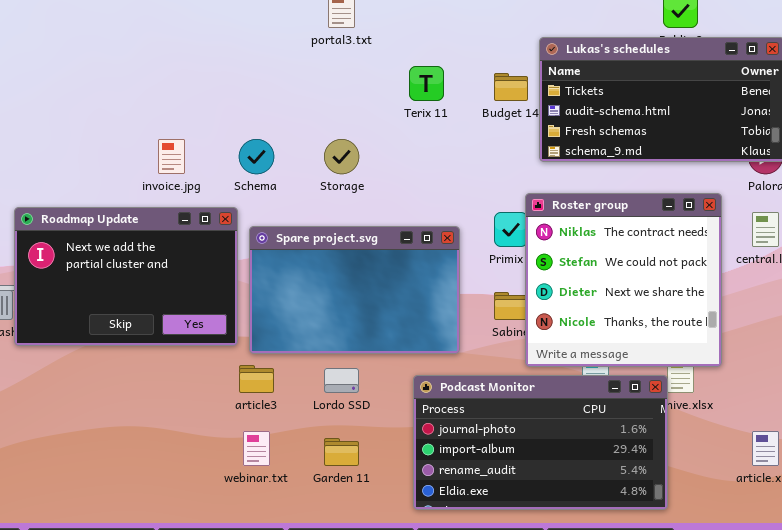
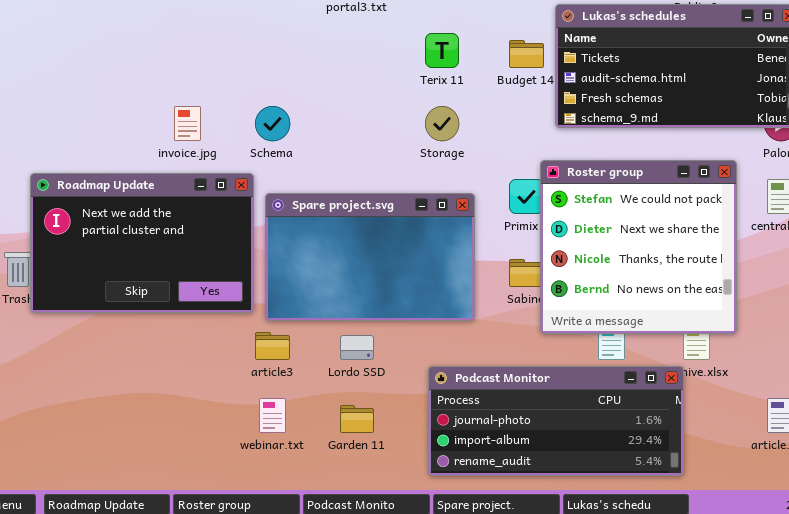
Storage: [324,139,359,174] -> [425,106,459,141], moved
Roster group: [525,193,722,367] -> [540,160,737,334], scrolled down 1 row
Podcast Monitor: [413,375,668,510] -> [428,366,684,476], resized

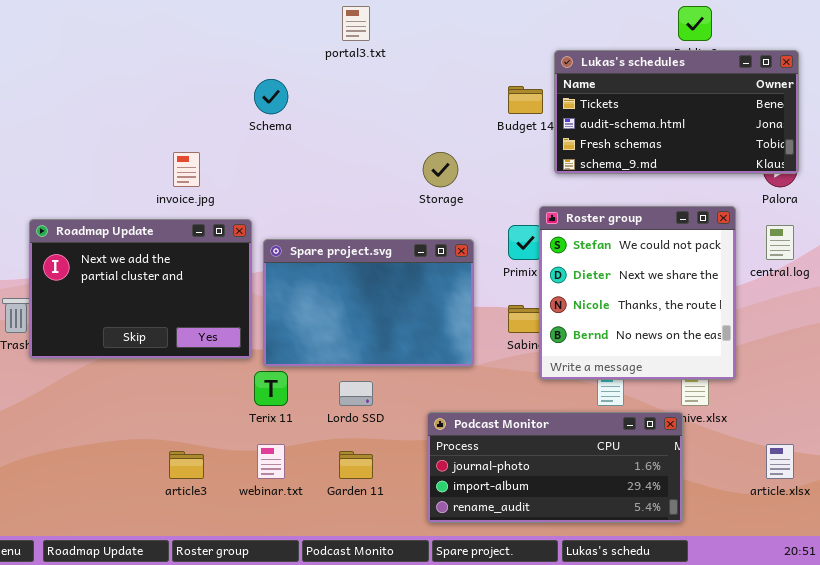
Terix 11: [425,33,459,68] -> [254,371,288,406], moved
Schema: [255,106,290,141] -> [254,79,288,114], moved
article3: [255,332,290,360] -> [169,451,204,479], moved

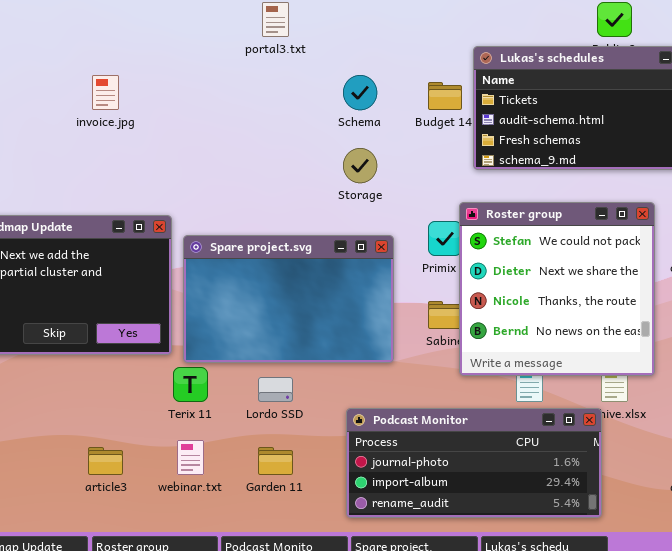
Schema: [254,79,288,114] -> [343,75,377,110], moved
invoice.jpg: [173,152,200,187] -> [92,75,119,110], moved

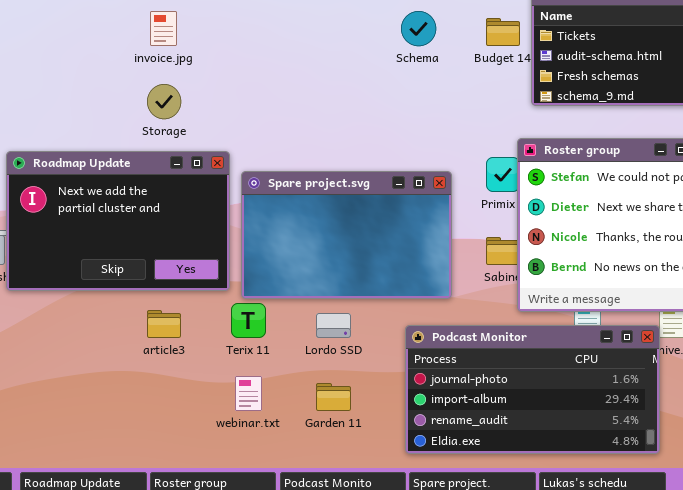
Storage: [343,148,377,183] -> [147,84,181,119], moved
Podcast Monitor: [346,408,602,518] -> [405,325,660,454], resized
article3: [88,447,123,475] -> [147,310,181,338], moved

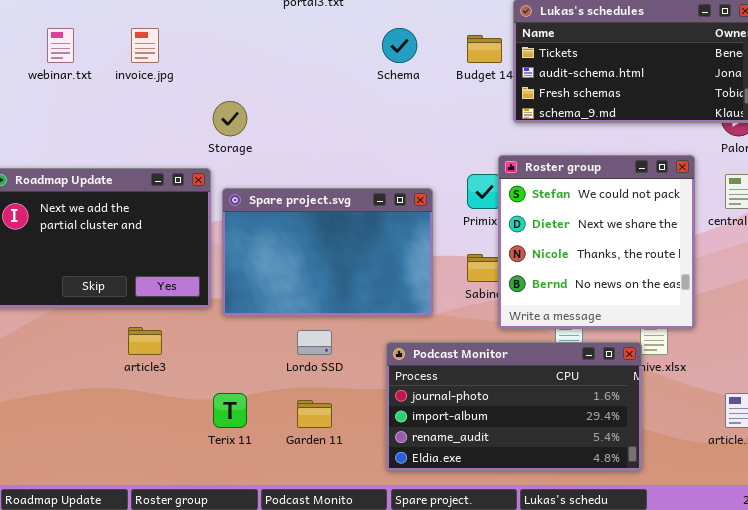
Storage: [147,84,181,119] -> [213,101,247,136], moved
Terix 11: [231,303,266,338] -> [213,393,247,428], moved
webinar.txt: [235,376,262,411] -> [47,28,74,63], moved

